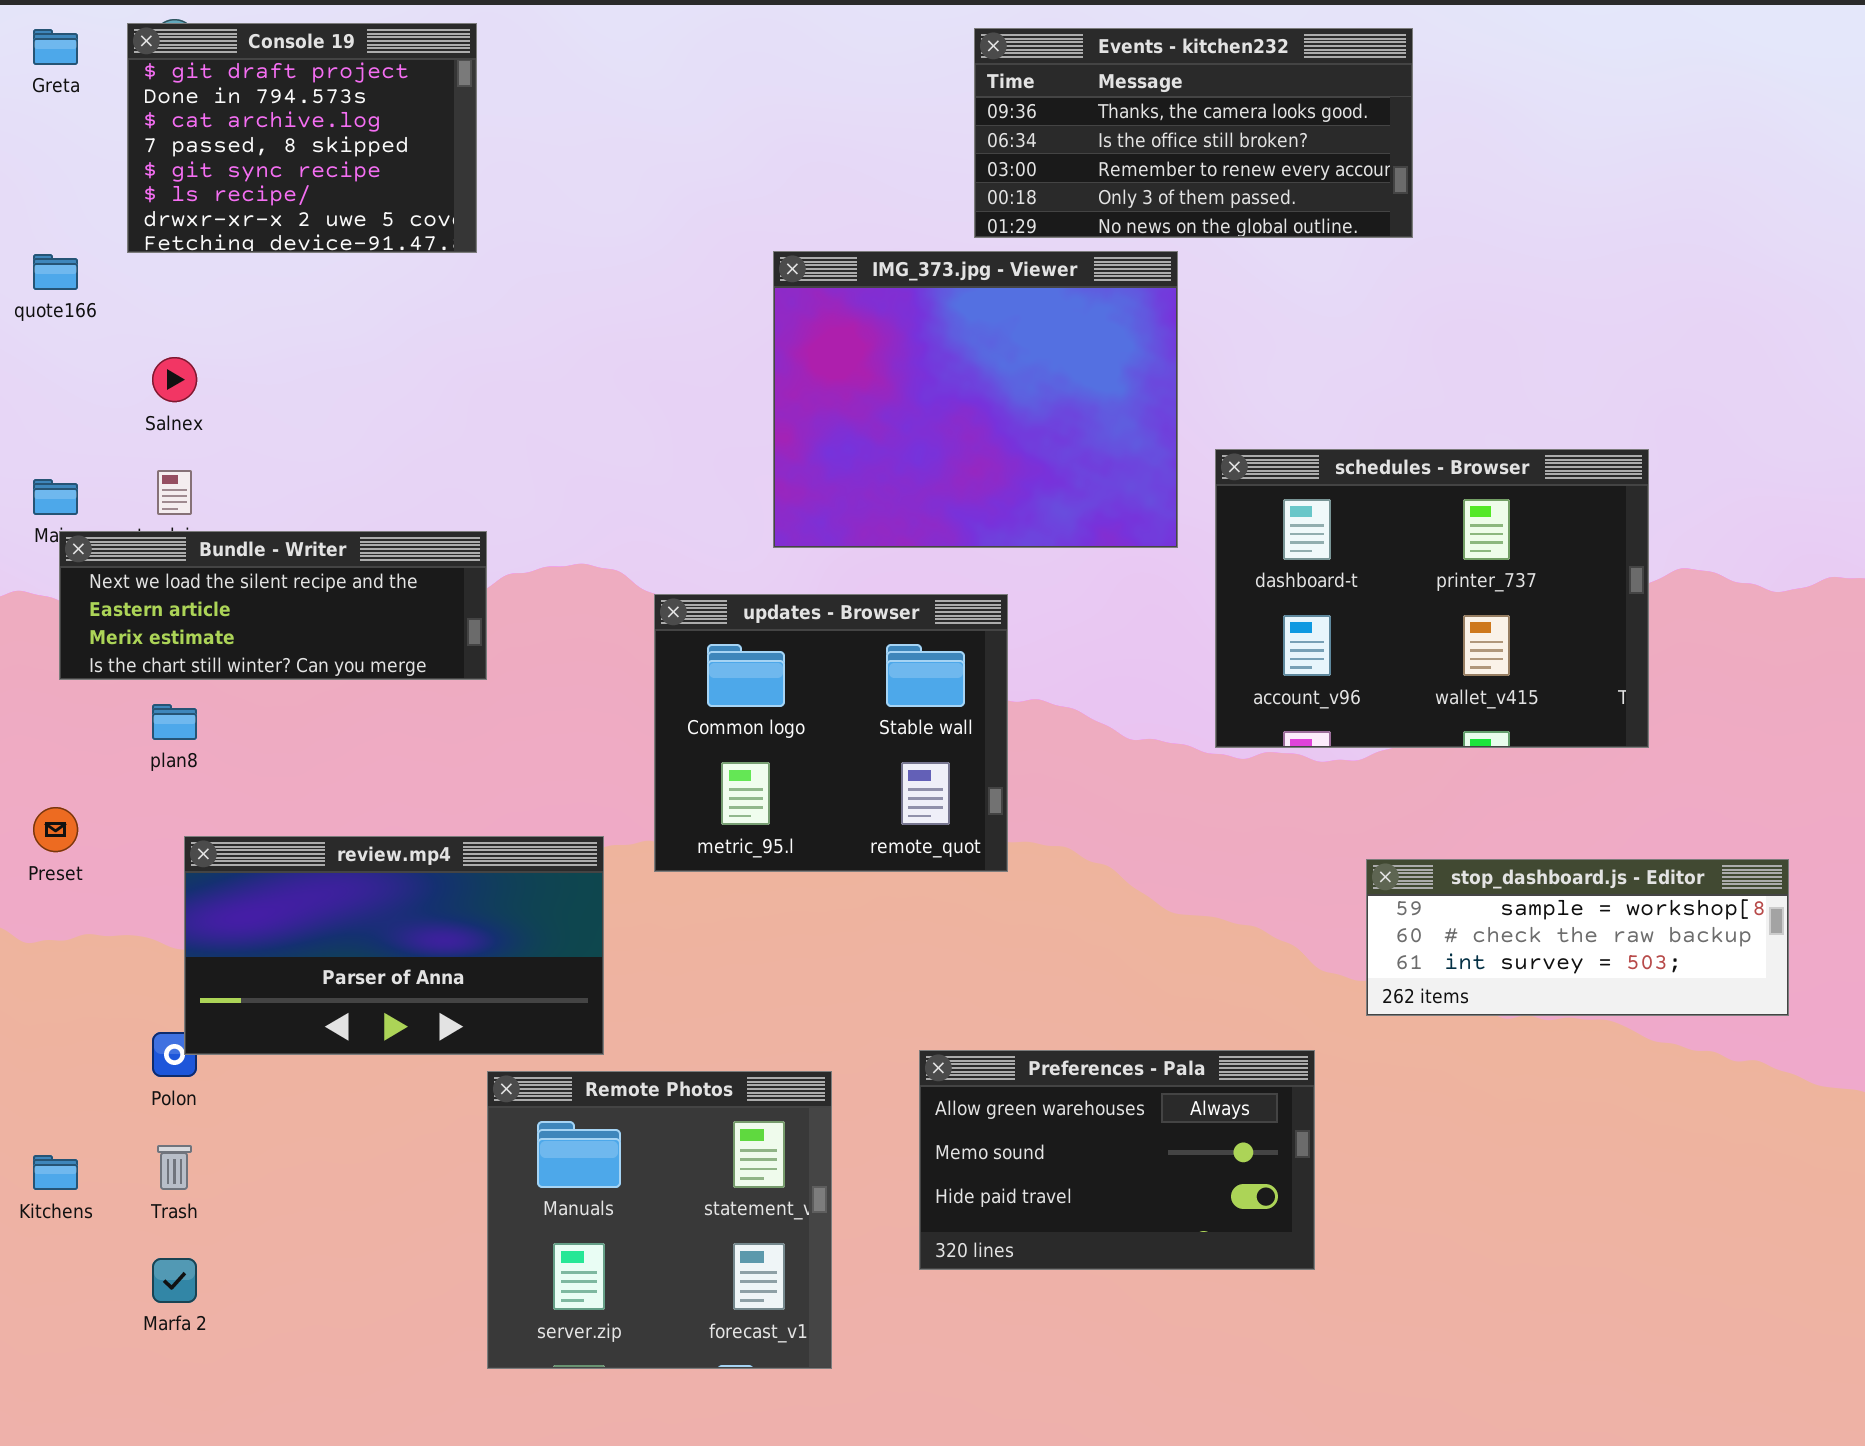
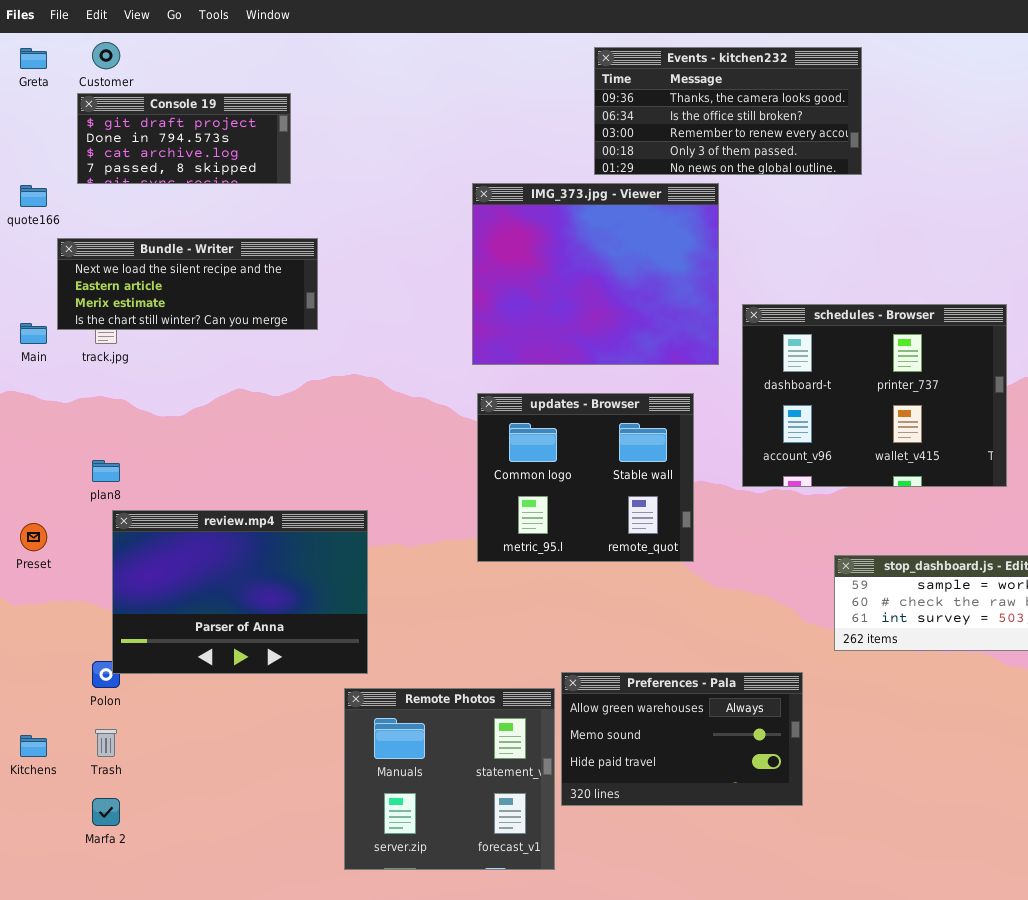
Console 19: [127,23,477,253] -> [77,93,291,184], resized
Bundle - Writer: [59,531,487,680] -> [57,238,318,330], moved
updates - Browser: [654,594,1008,872] -> [477,393,694,562], moved
review.mp4: [184,836,604,1055] -> [112,510,368,674], resized
Remote Photos: [487,1071,832,1369] -> [344,688,555,870], moved

